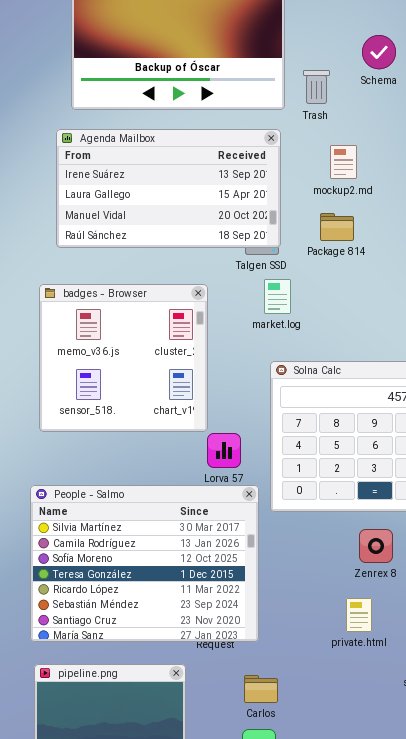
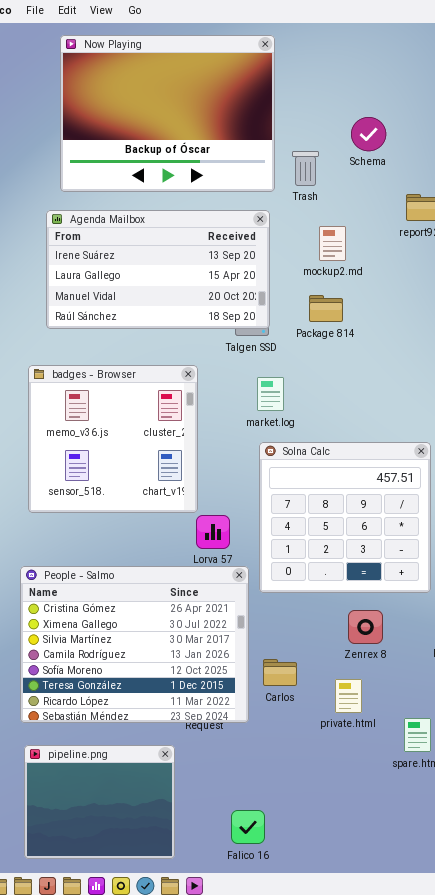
market.log: [264,279,291,314] -> [257,377,284,411], moved
People - Salmo: [30,485,259,642] -> [20,566,249,723], scrolled up 2 rows
Carlos: [244,675,278,703] -> [263,659,297,686], moved

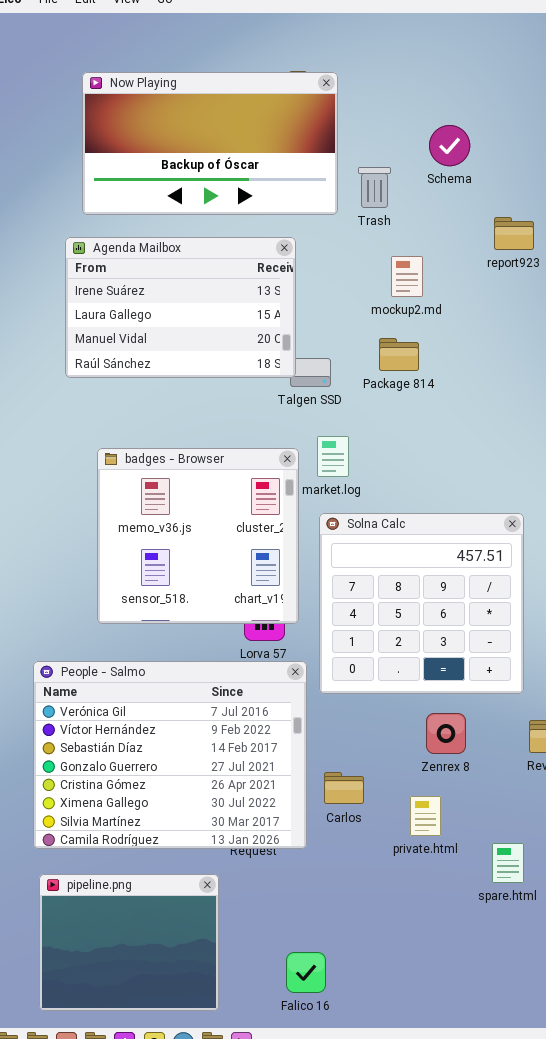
Now Playing: [60,35,275,192] -> [82,72,338,215], resized
Agenda Mailbox: [46,210,270,329] -> [65,237,296,378], resized
badges - Browser: [28,365,198,513] -> [97,448,299,624], moved
People - Salmo: [20,566,249,723] -> [33,661,307,849], scrolled up 4 rows

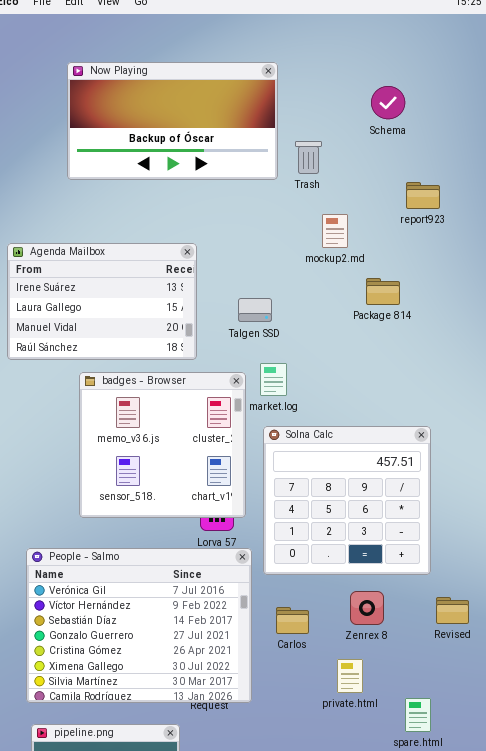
Schema: [429,125,470,166] -> [371,86,405,119], moved
Agenda Mailbox: [65,237,296,378] -> [7,243,197,360], moved
Package 814: [379,338,419,371] -> [366,278,400,305], moved
Carlos: [324,772,364,804] -> [276,607,309,634], moved

